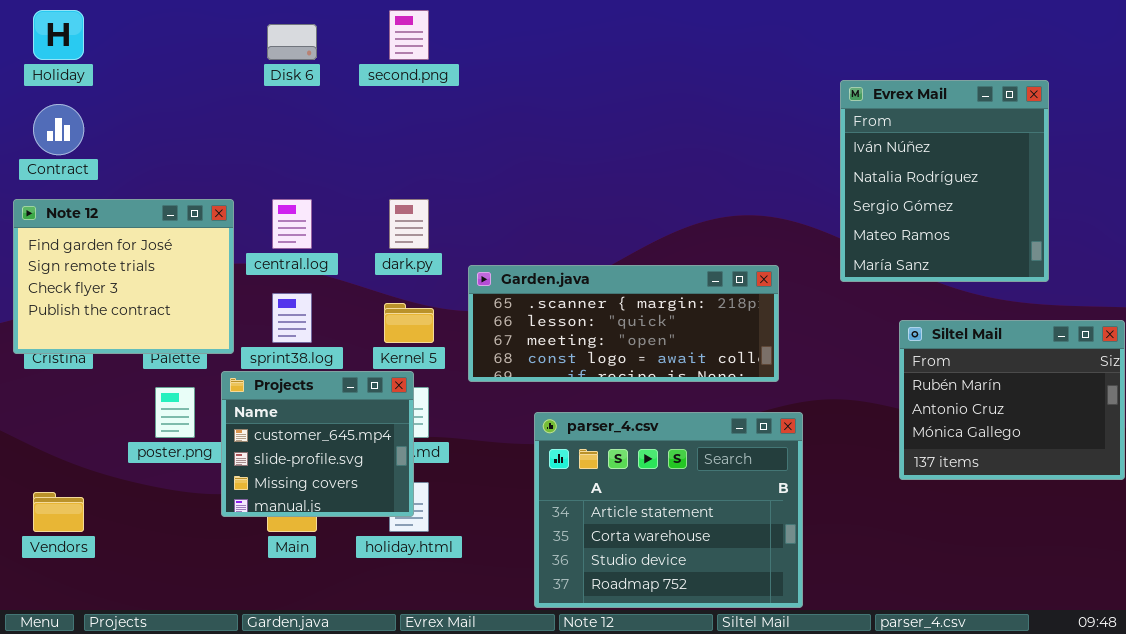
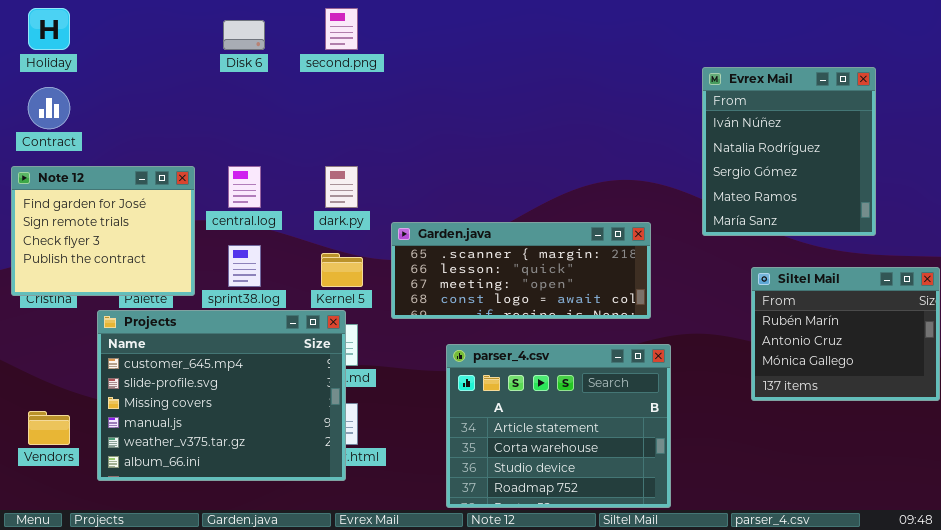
Projects: [221,371,414,517] -> [97,310,346,481], resized

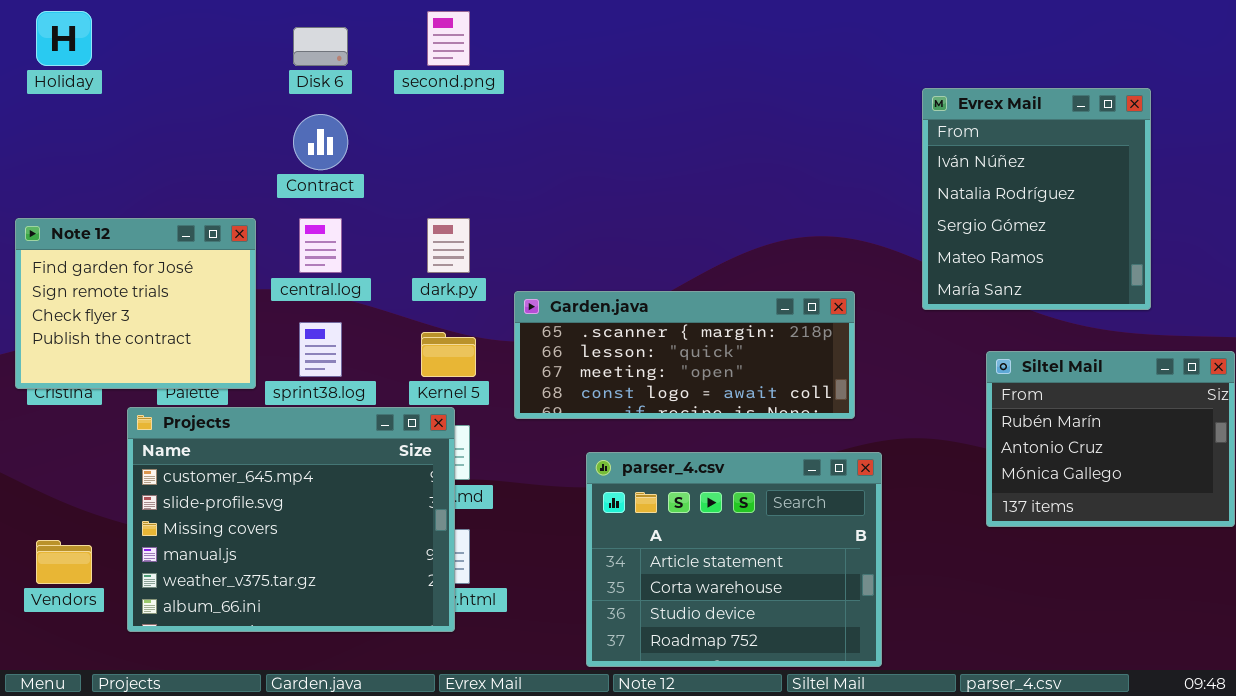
Contract: [28,87,70,129] -> [293,114,348,170], moved

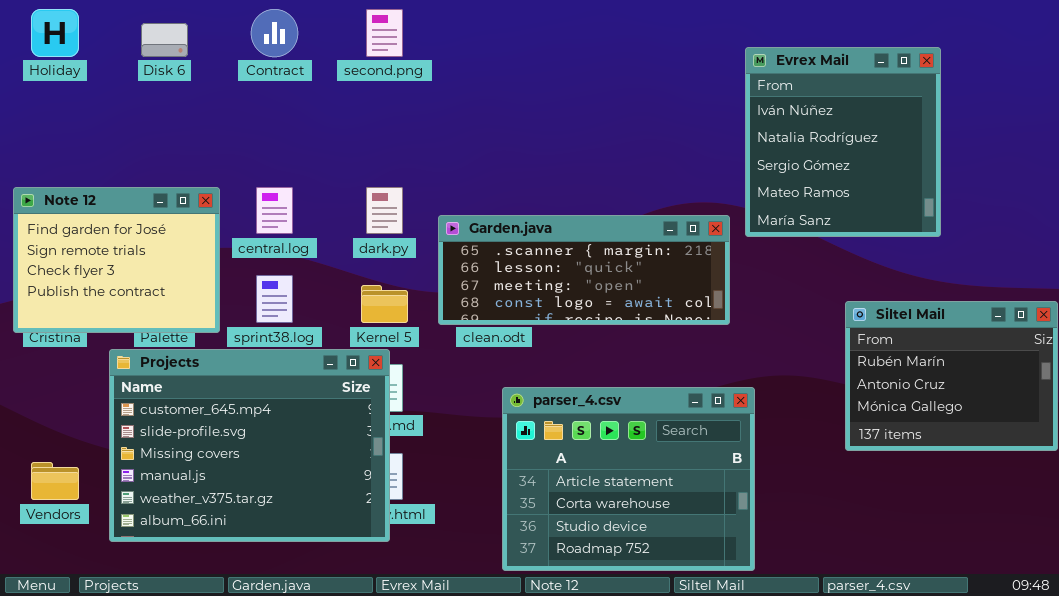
Disk 6: [293,27,348,66] -> [141,23,188,57], moved
Evrex Mail: [922,88,1151,310] -> [745,47,941,237], moved
Contract: [293,114,348,170] -> [251,9,298,57], moved
Garden.java: [514,291,855,419] -> [438,215,730,325], moved

